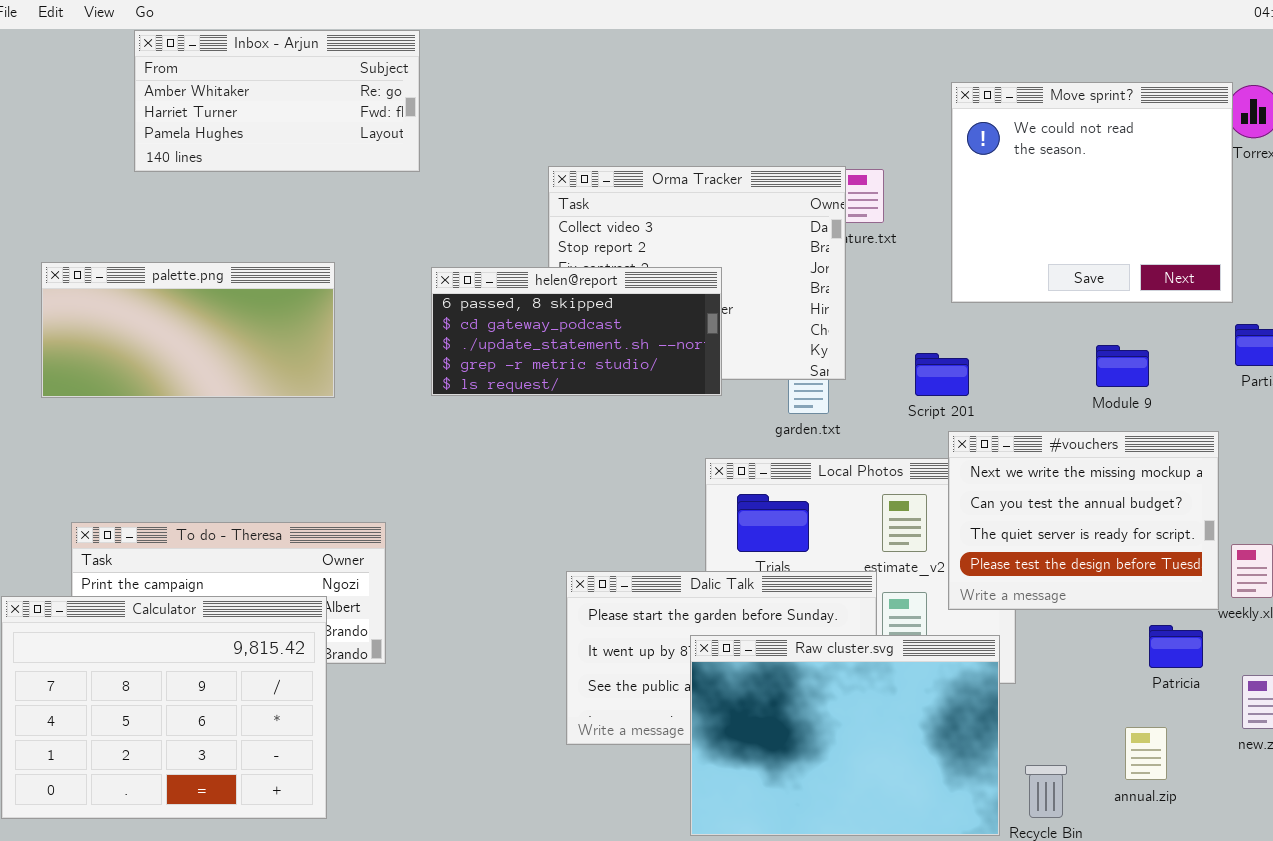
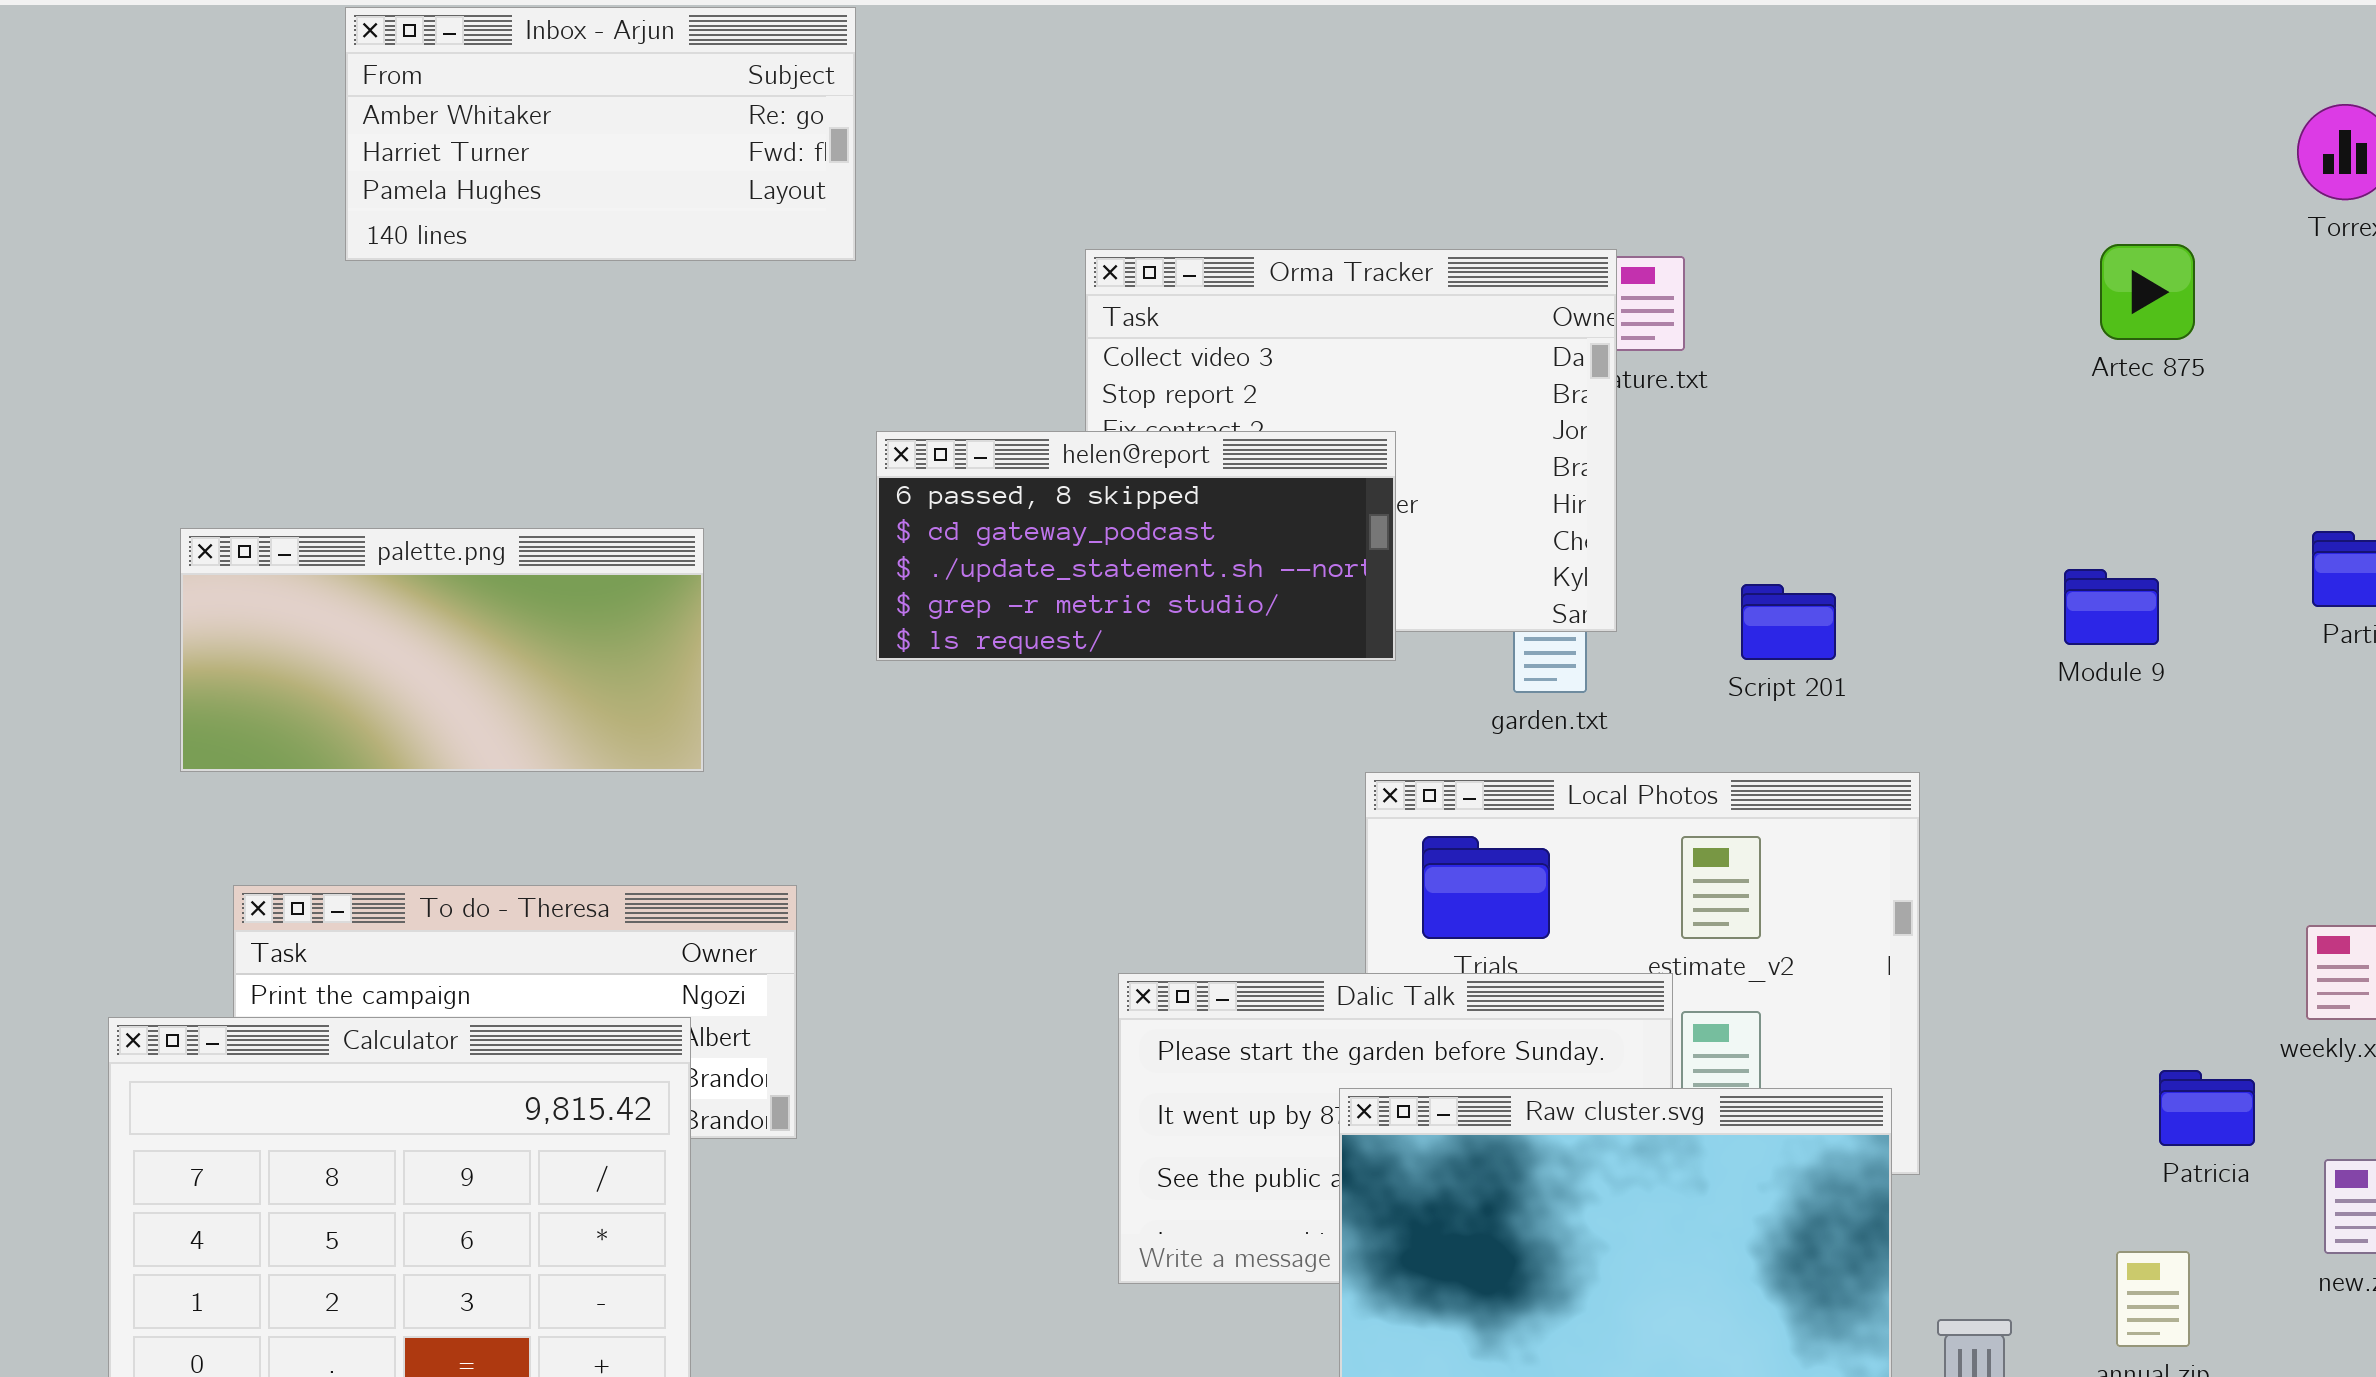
Move sprint?: [951,82,1233,303] -> none, closed
palette.png: [41,262,335,398] -> [180,528,704,772], moved
#vouchers: [948,431,1219,610] -> none, closed

